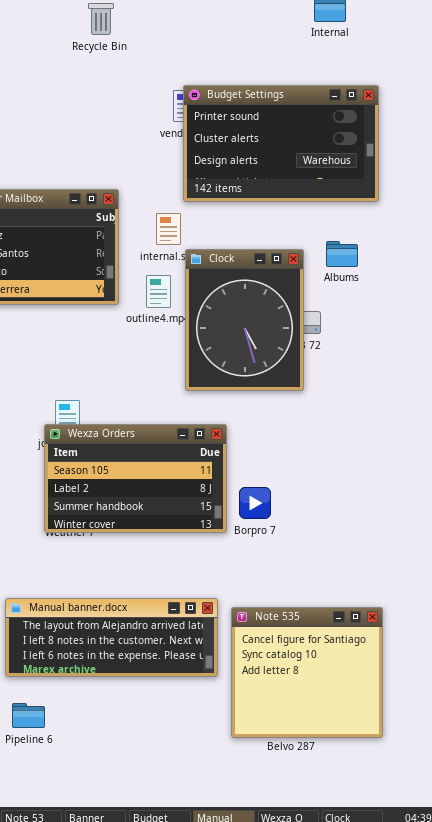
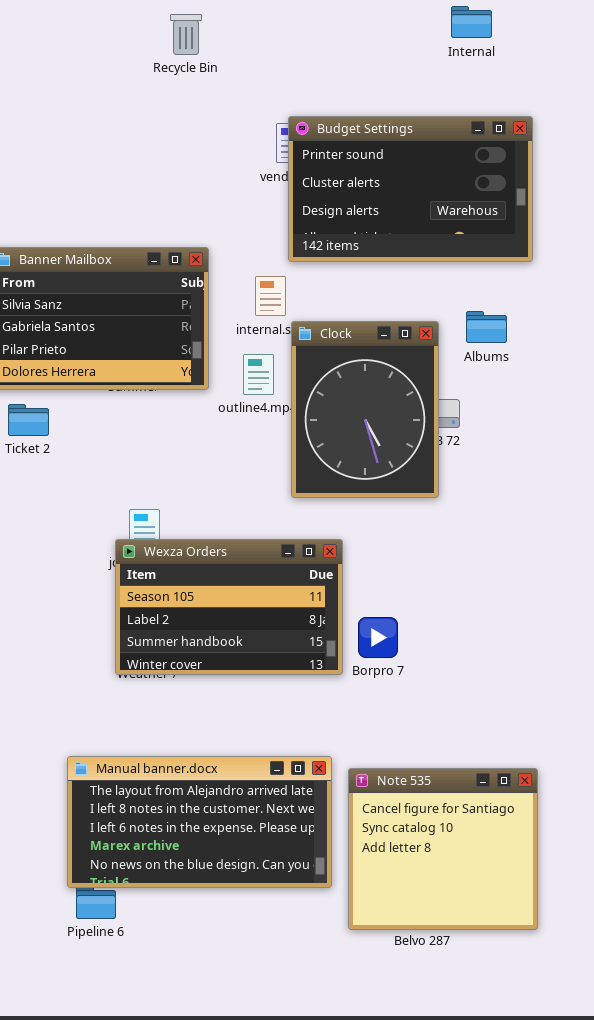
Manual banner.docx: [5,598,218,677] -> [67,756,332,888], resized

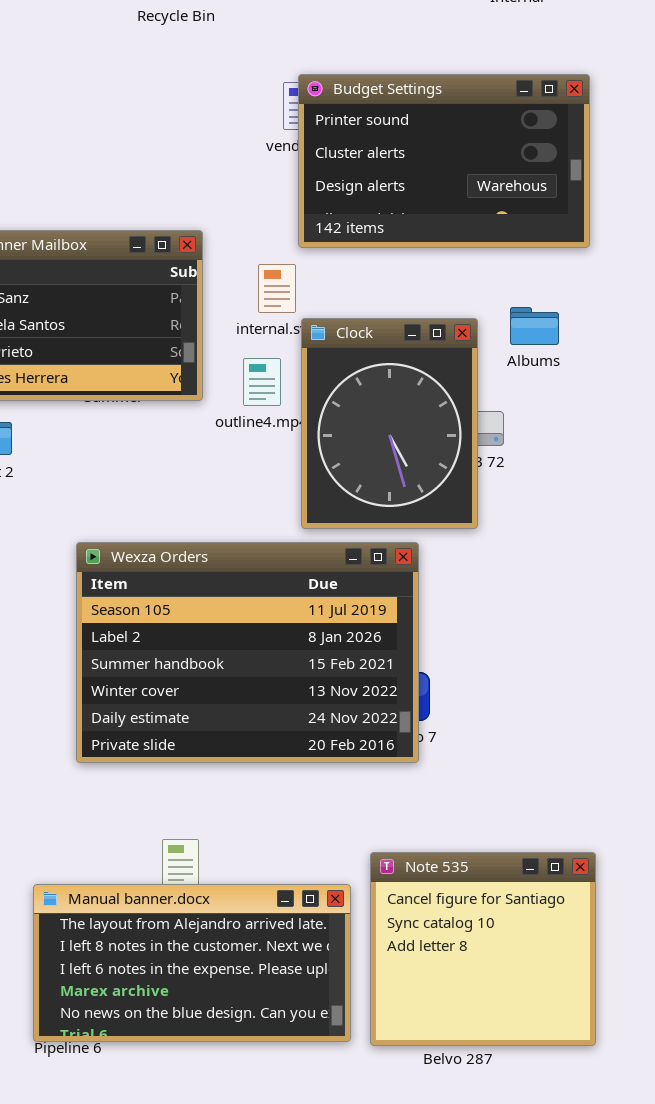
Wexza Orders: [115,539,343,675] -> [76,542,419,763], moved, resized
Manual banner.docx: [67,756,332,888] -> [33,884,351,1042], moved

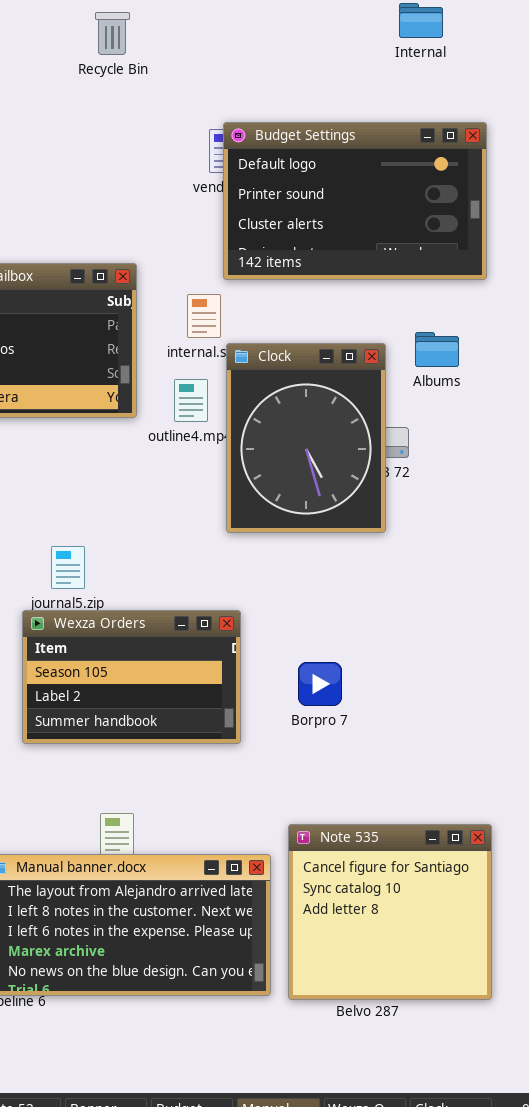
Budget Settings: [298,74,590,248] -> [223,122,487,280], scrolled up 1 row
Wexza Orders: [76,542,419,763] -> [22,610,241,744], resized

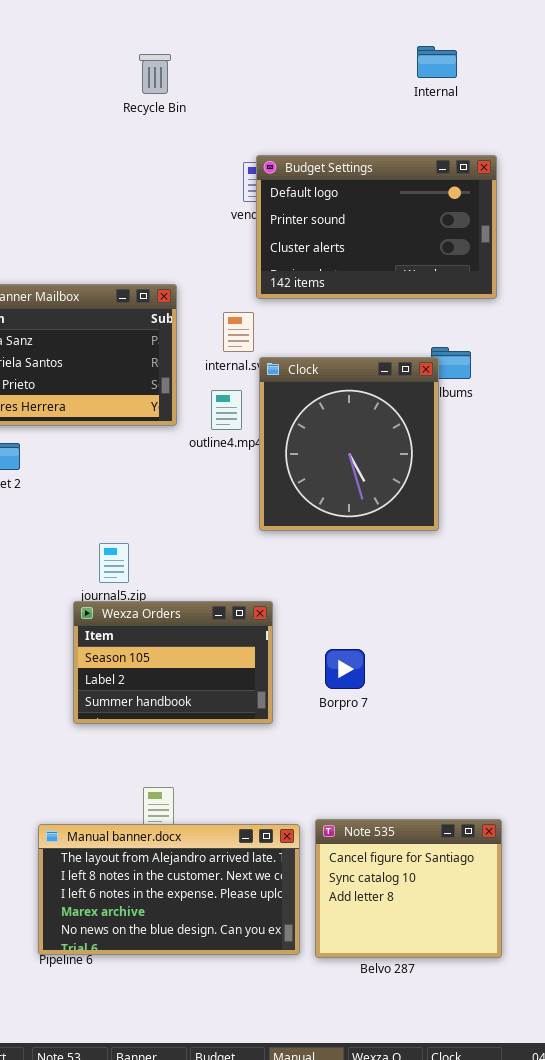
Clock: [226,343,386,533] -> [259,357,439,531], resized
Note 535: [288,824,492,1000] -> [315,819,502,958], resized

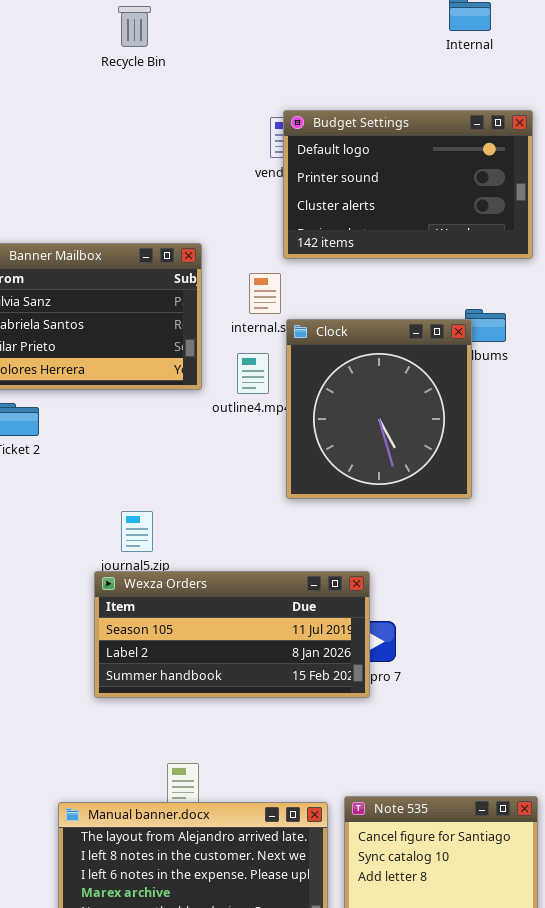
Recycle Bin: [139,54,171,94] -> [118,6,151,47], moved
Wexza Orders: [73,601,273,724] -> [94,571,370,698], resized

